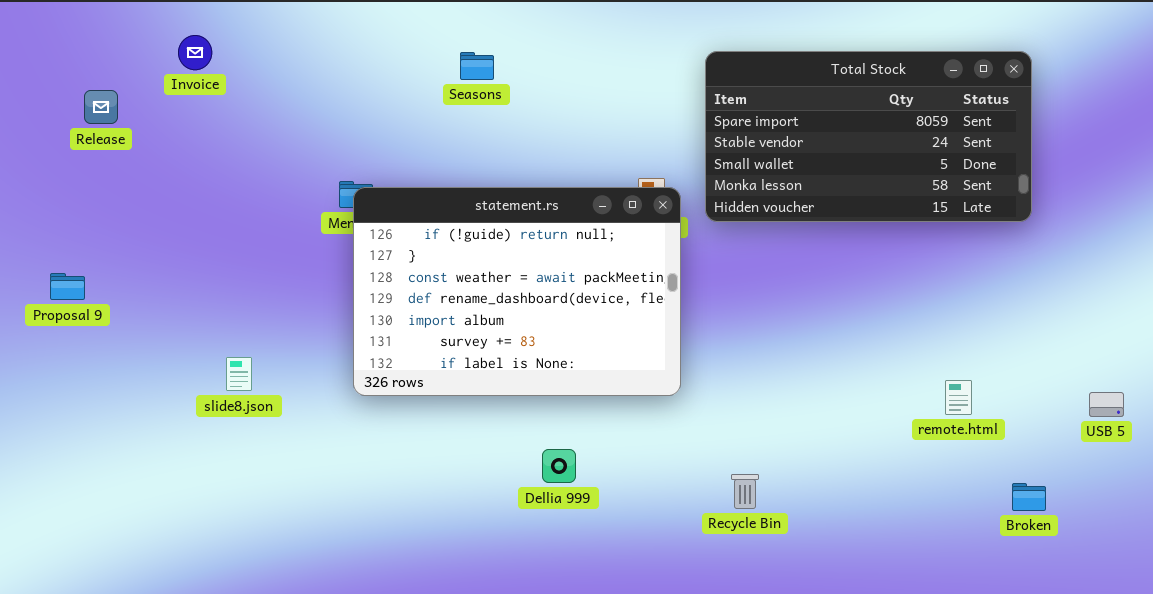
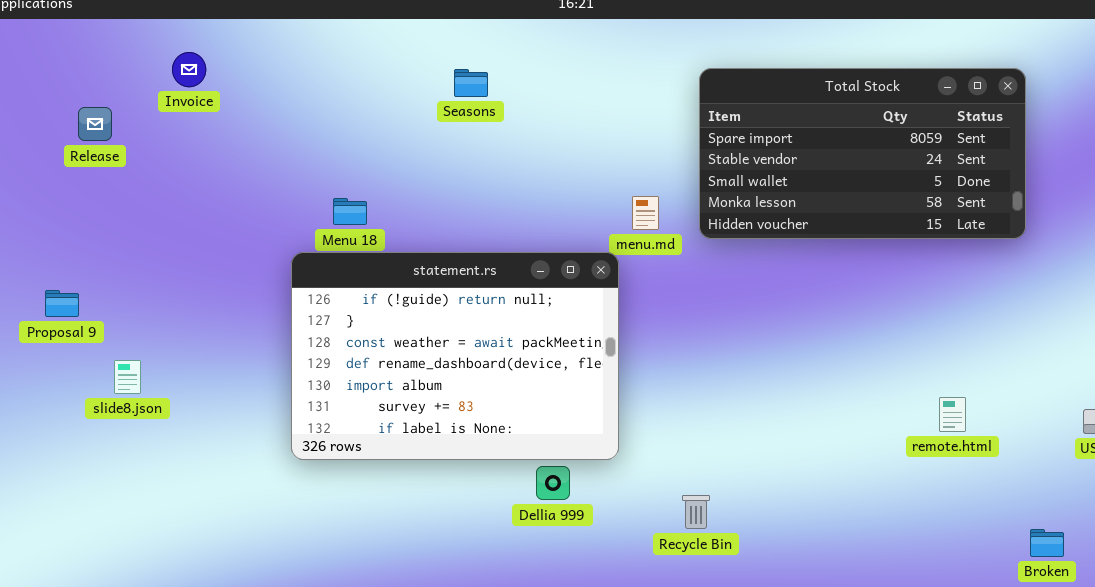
statement.rs: [353,187,681,396] -> [291,252,619,460], moved
slide8.json: [226,357,252,391] -> [114,360,141,394], moved
Recycle Bin: [731,474,759,509] -> [682,495,710,529], moved
Broken: [1012,483,1046,511] -> [1030,529,1064,557], moved

